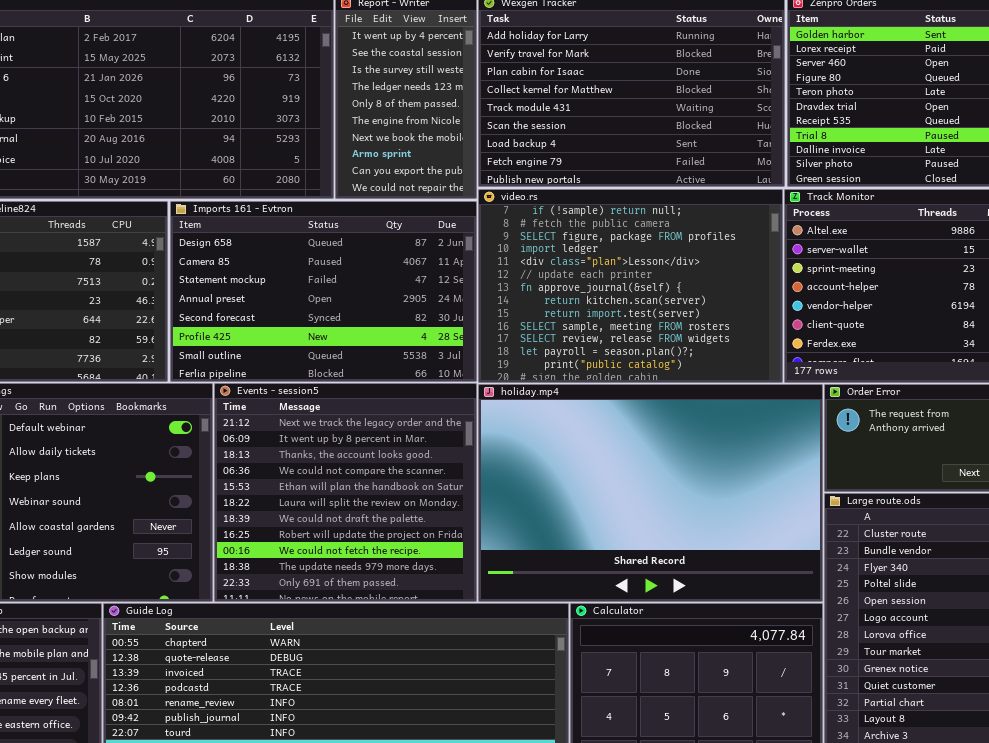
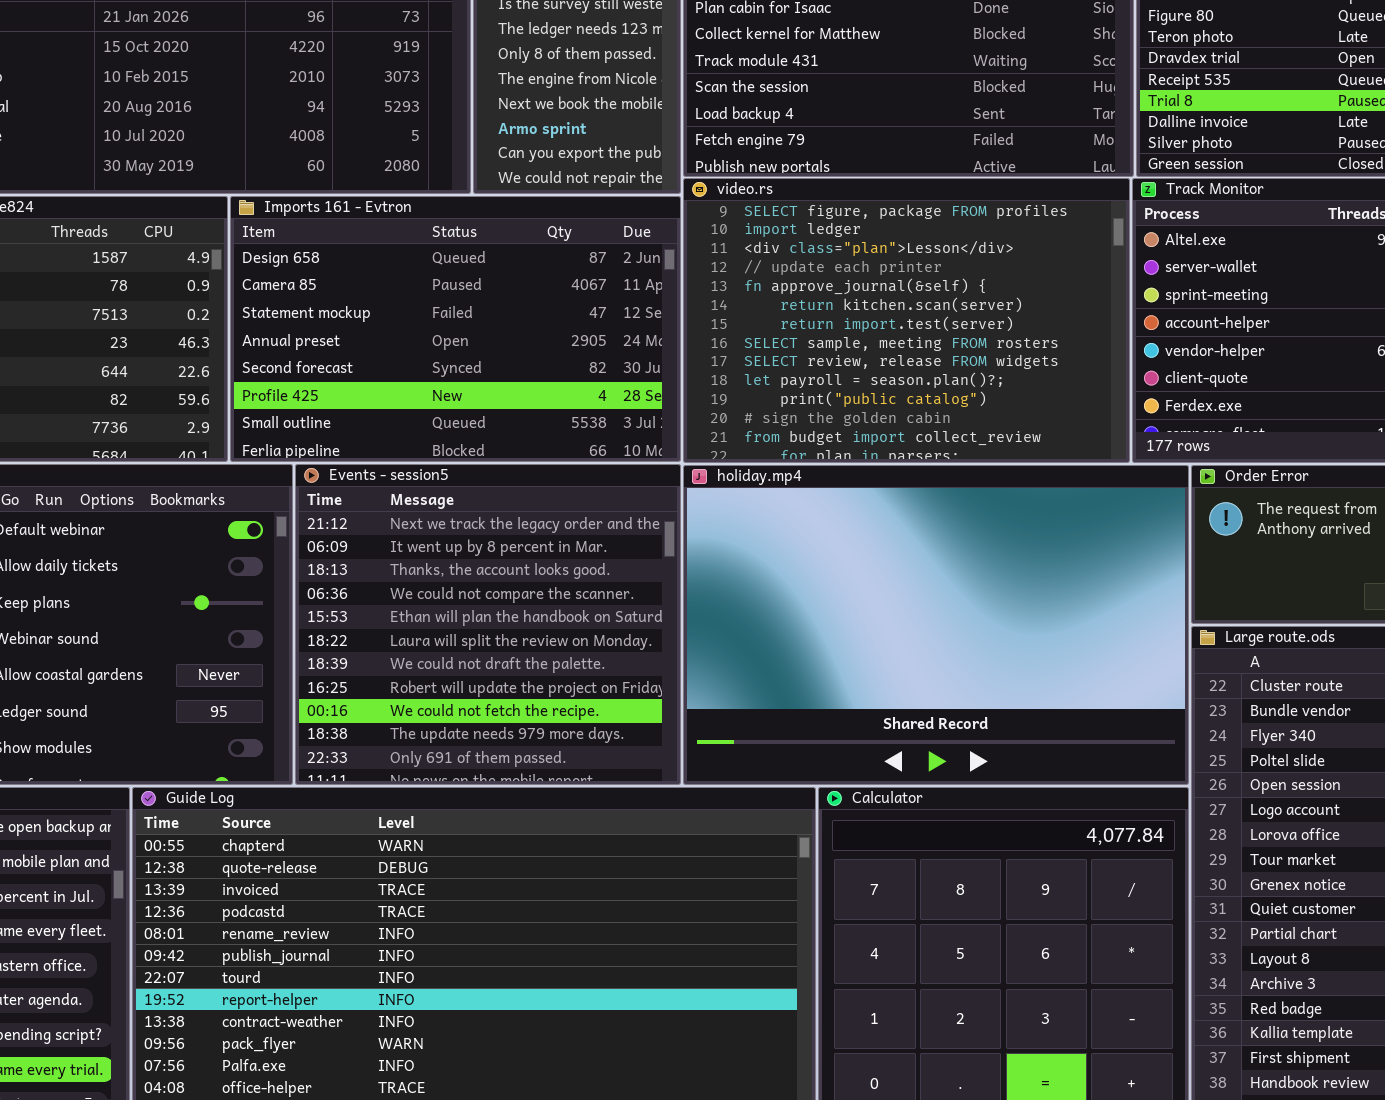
video.rs: [478,189,783,383] -> [683,178,1130,463], scrolled down 2 rows

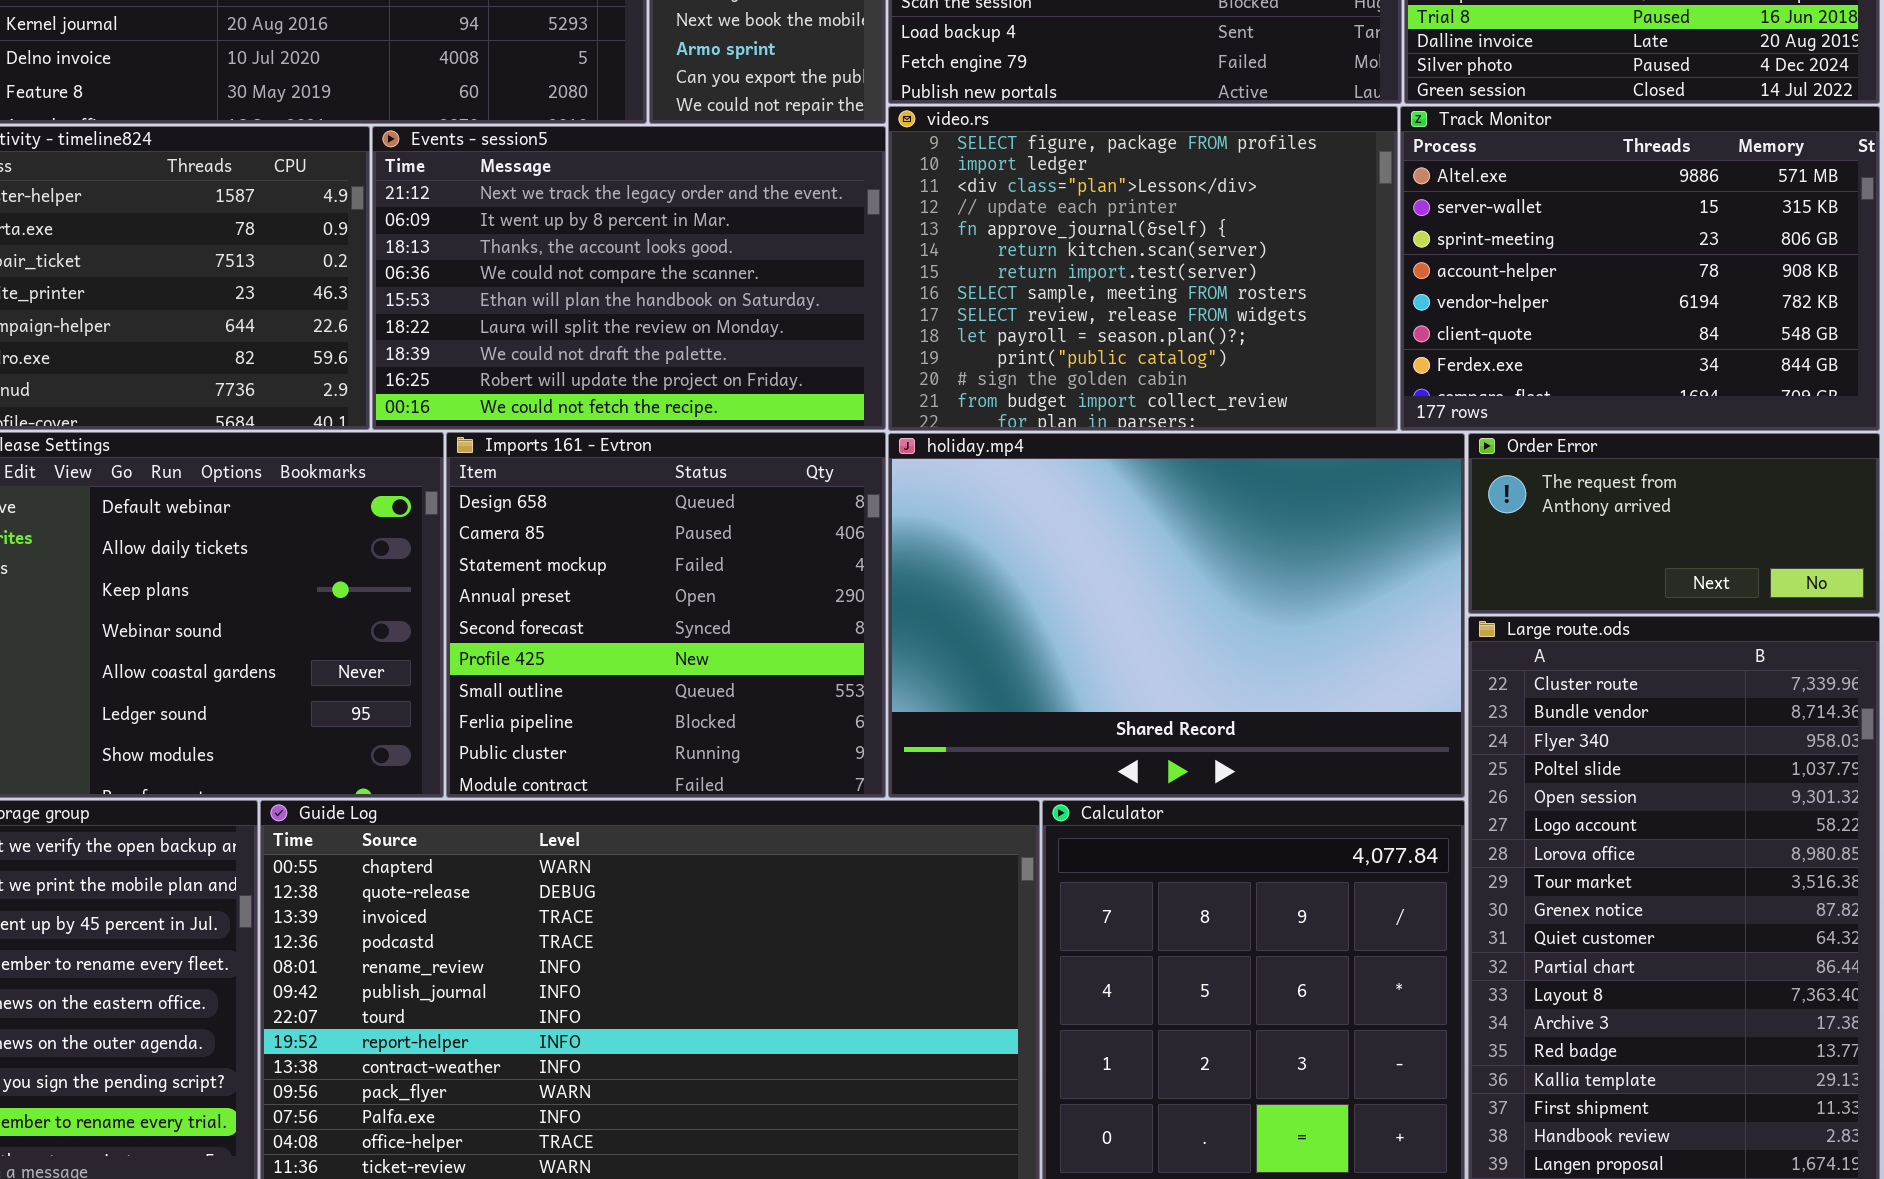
Imports 161 - Evtron: [230,196,681,462] -> [446,432,886,798], moved, resized
Events - session5: [295,464,681,785] -> [372,126,886,430], moved, resized

